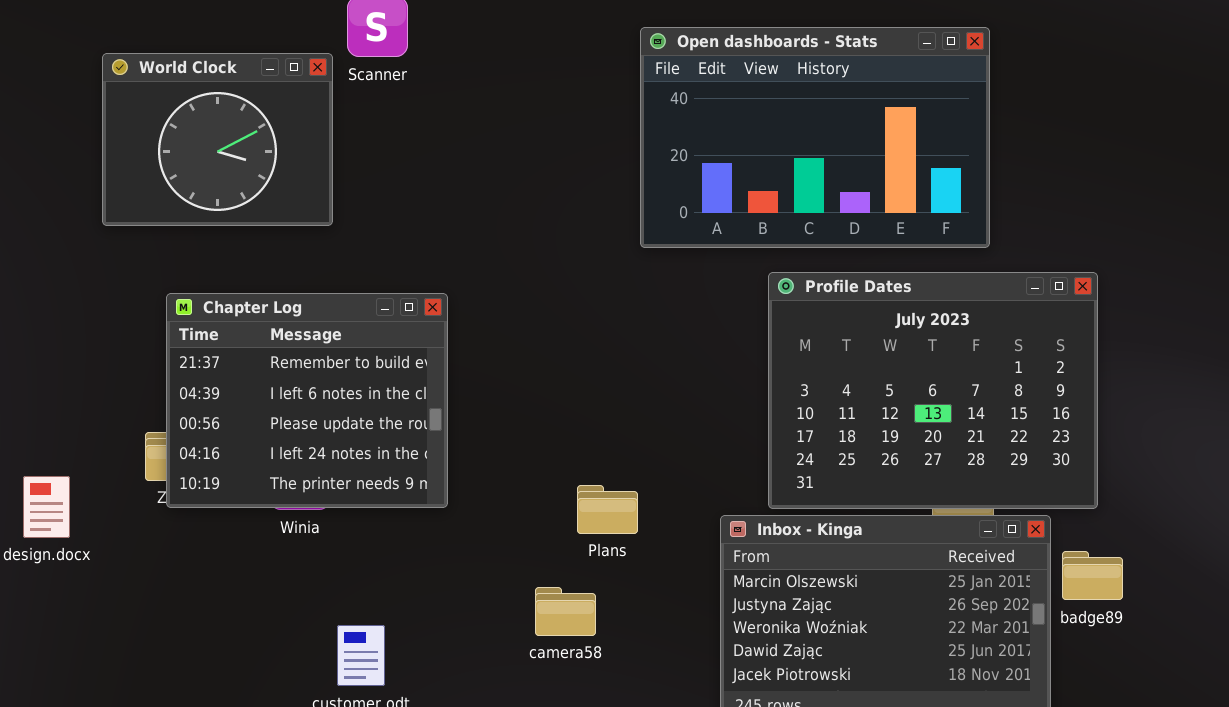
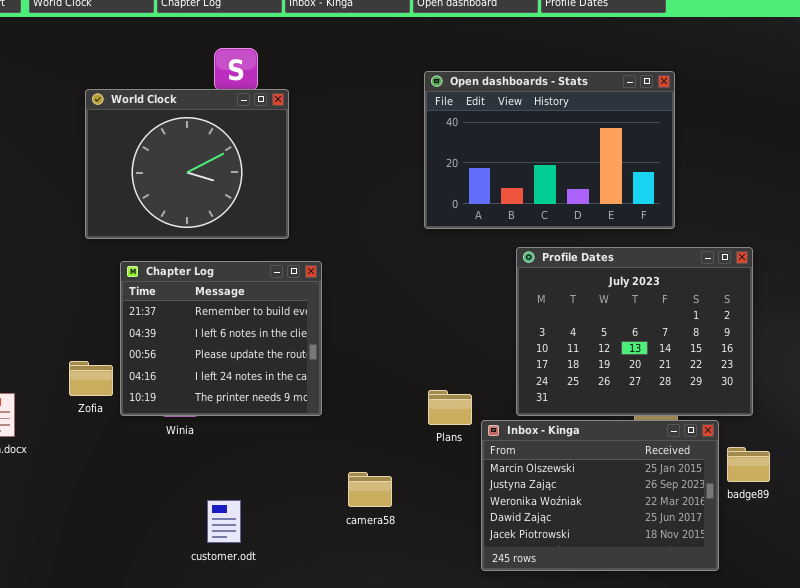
World Clock: [102,53,333,226] -> [85,89,289,239], moved, resized
Chapter Log: [166,293,448,508] -> [120,261,322,416], moved
Plans: [577,485,638,534] -> [428,390,472,425], moved

